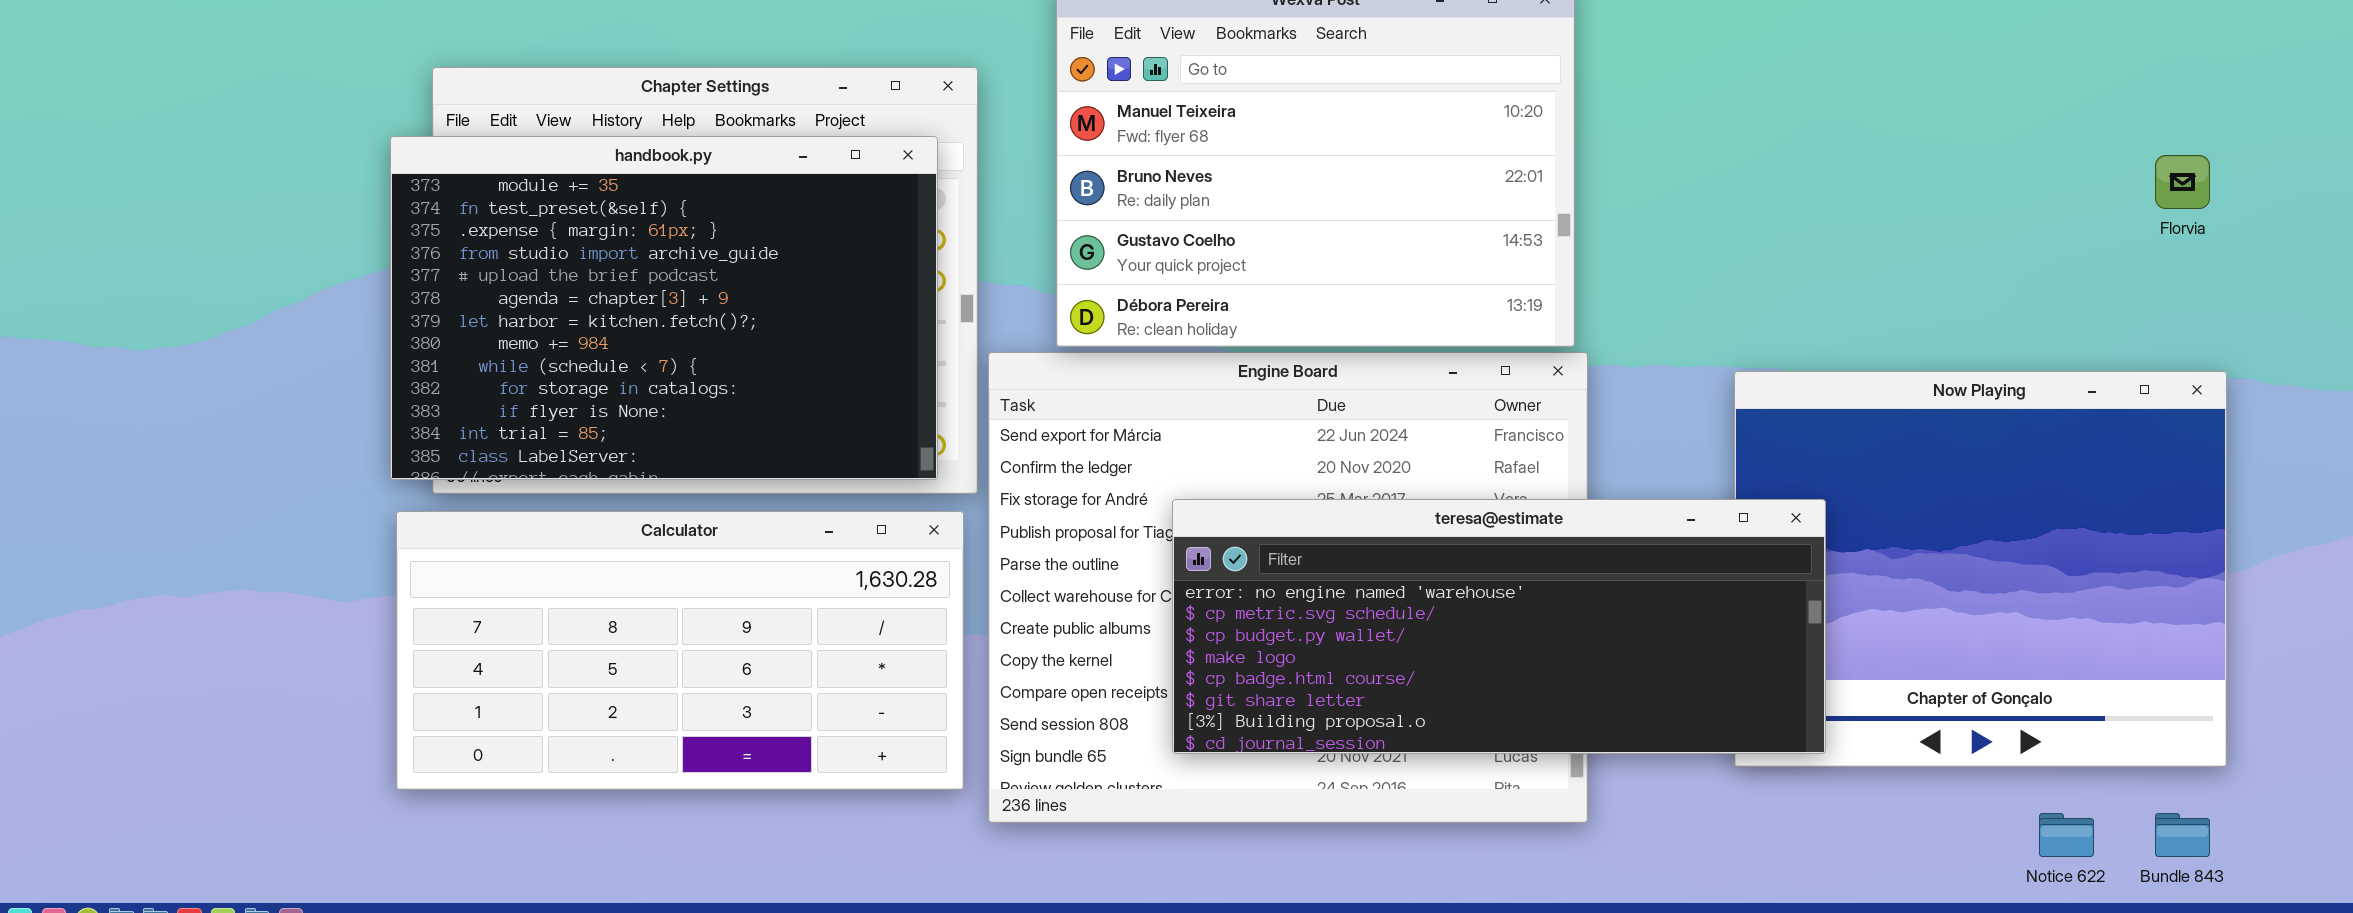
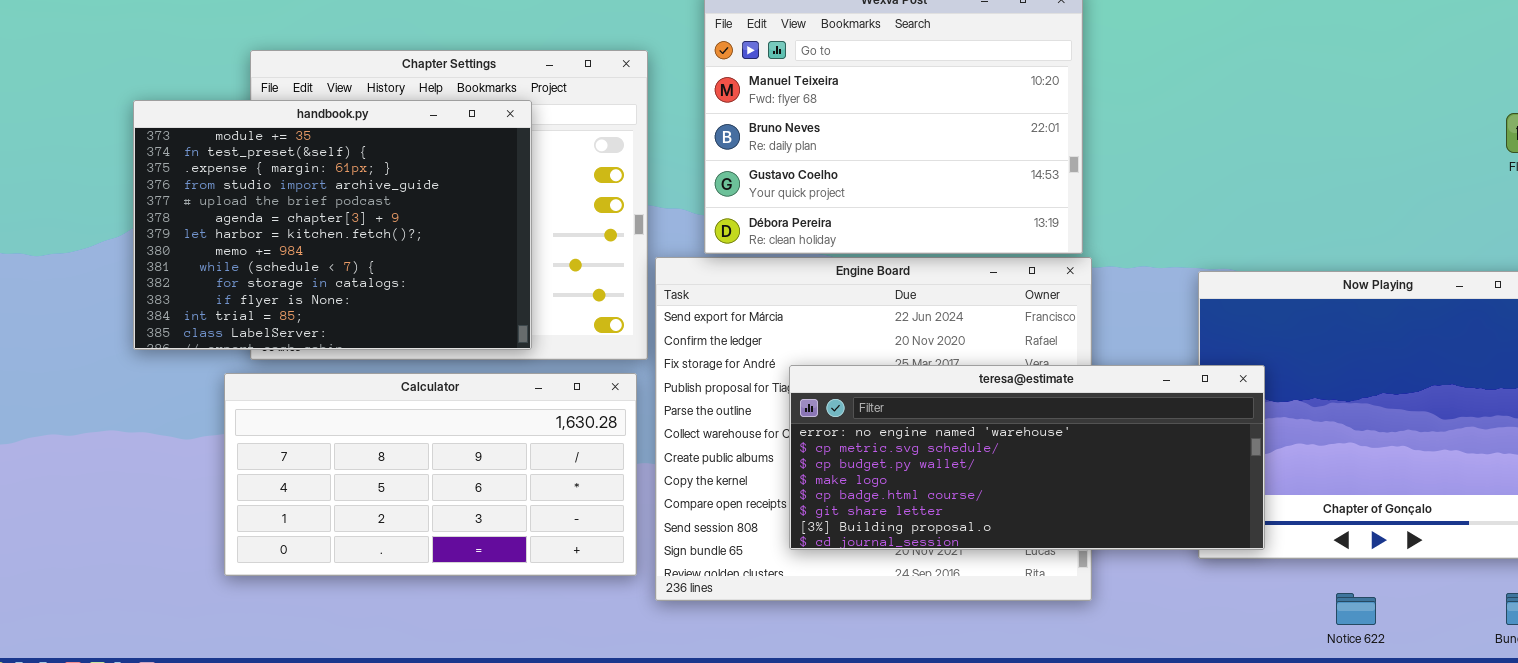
handbook.py: [390,136,938,480] -> [133,100,532,350], moved
Notice 622: [2039,813,2094,857] -> [1336,593,1376,625], moved

